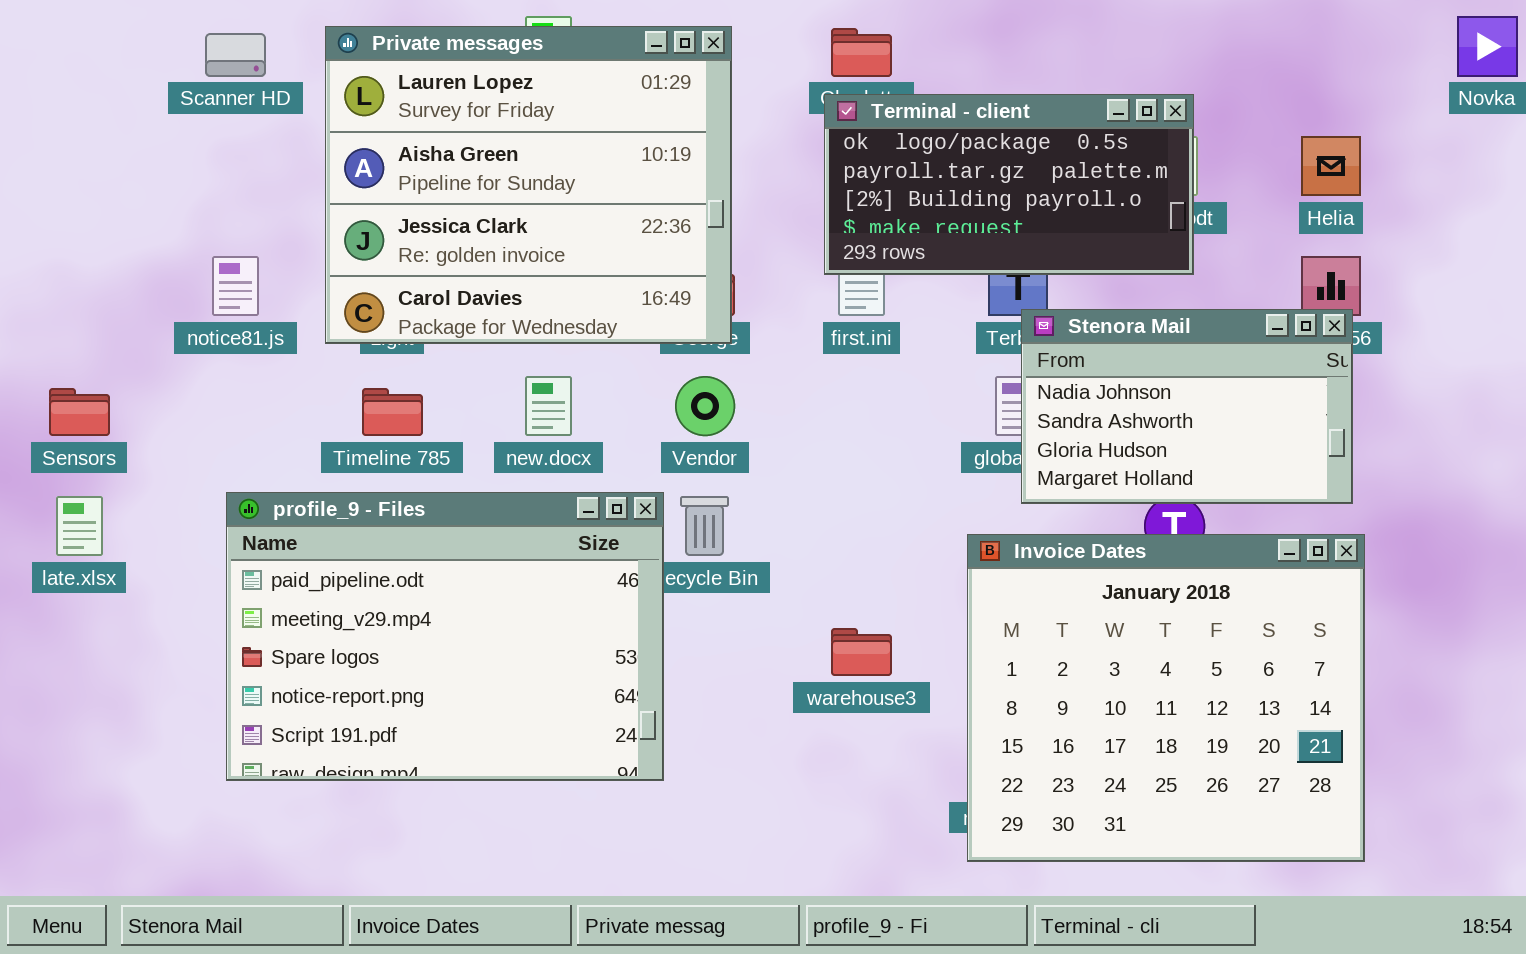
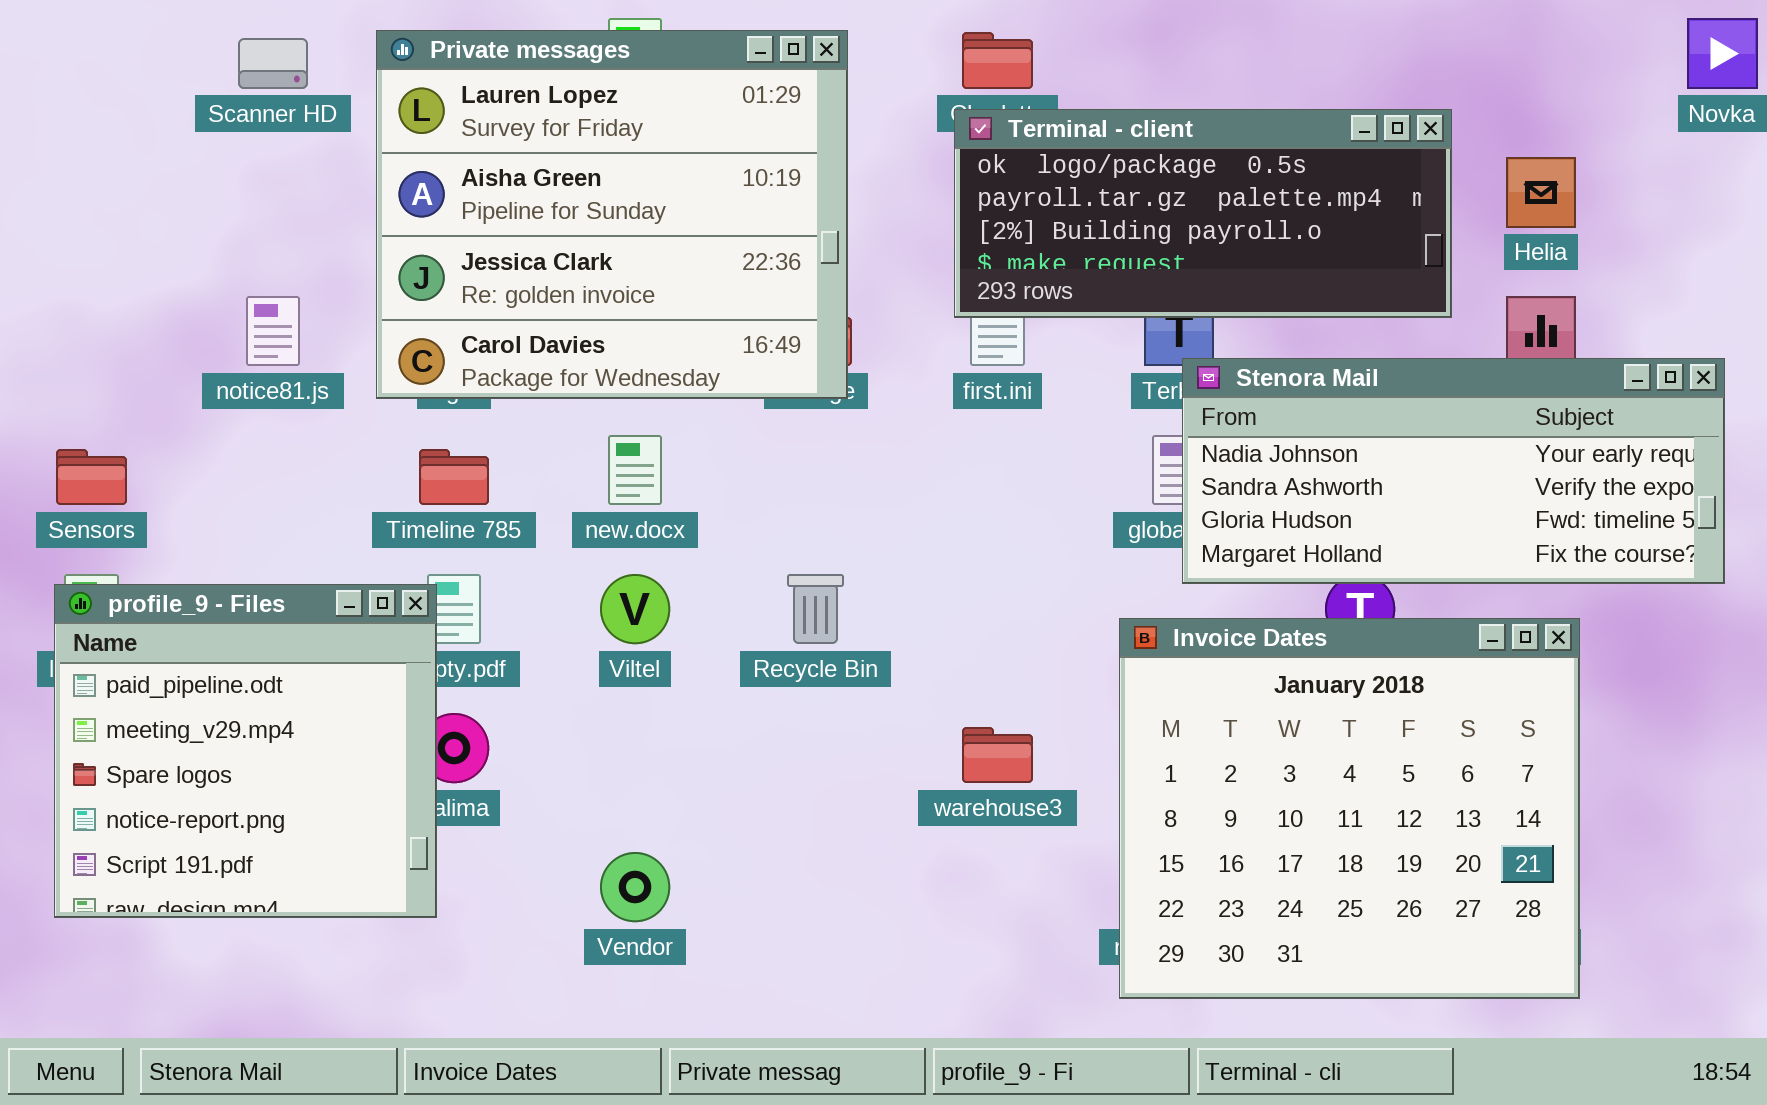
Terminal - client: [824,94,1194,275] -> [954,109,1452,318], resized
Stenora Mail: [1021,309,1353,504] -> [1182,358,1725,584], resized
Vendor: [675,376,735,436] -> [600,852,670,922], moved
profile_9 - Files: [226,492,664,781] -> [54,584,437,918], moved, resized

